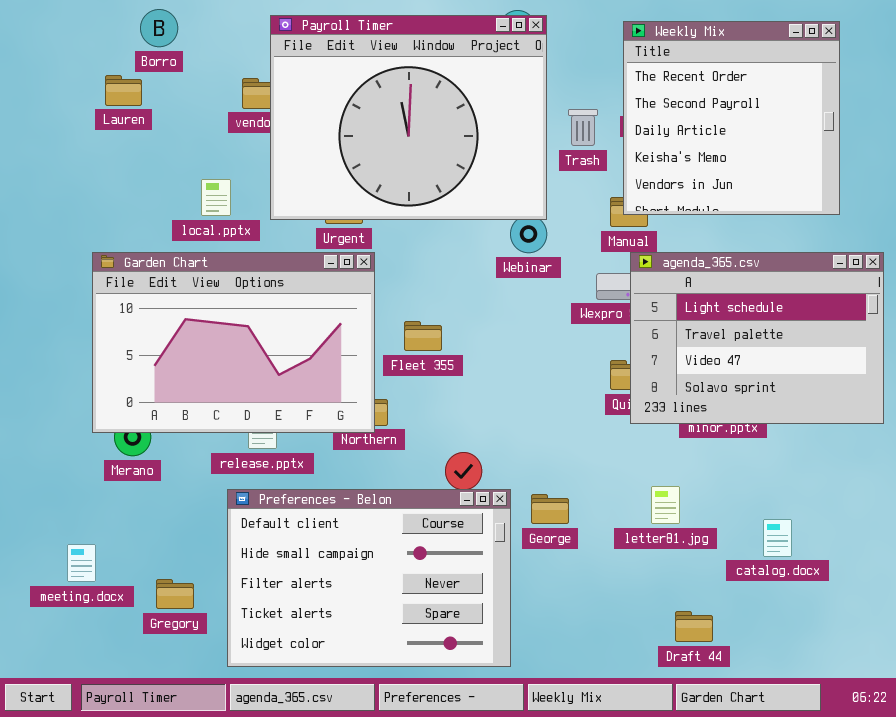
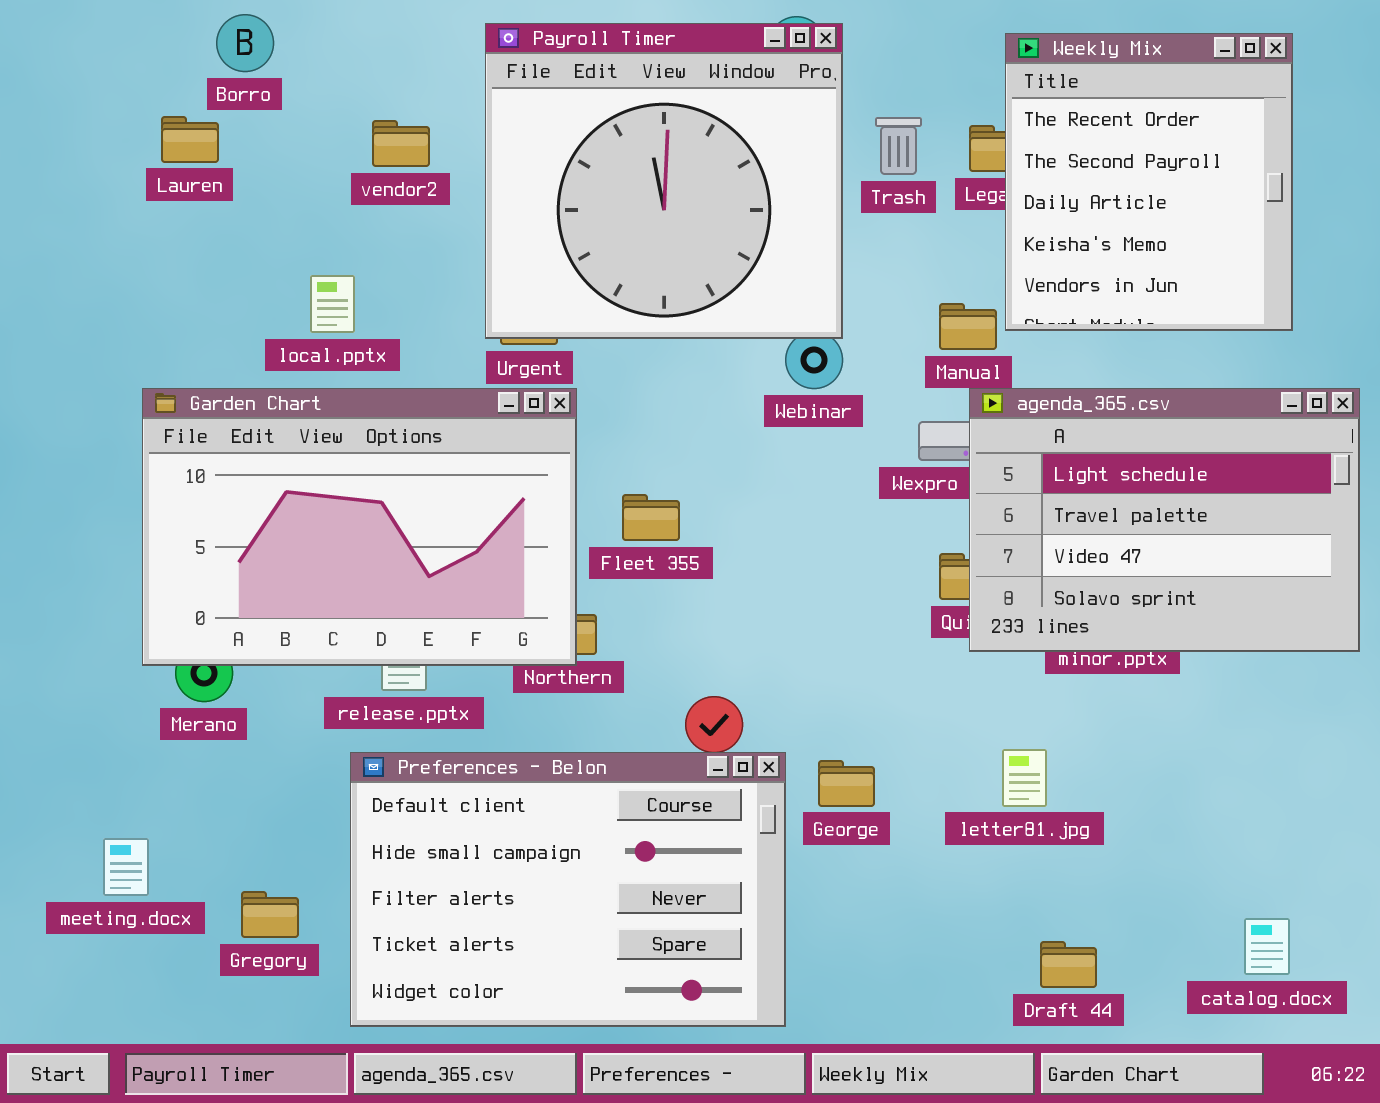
Payroll Timer: [270,15,547,220] -> [485,23,843,339], resized
Weekly Mix: [623,21,840,215] -> [1005,33,1293,331], resized
Trash: [568,109,598,146] -> [875,117,922,175], moved
catalog.docx: [763,519,792,557] -> [1244,918,1290,975], moved

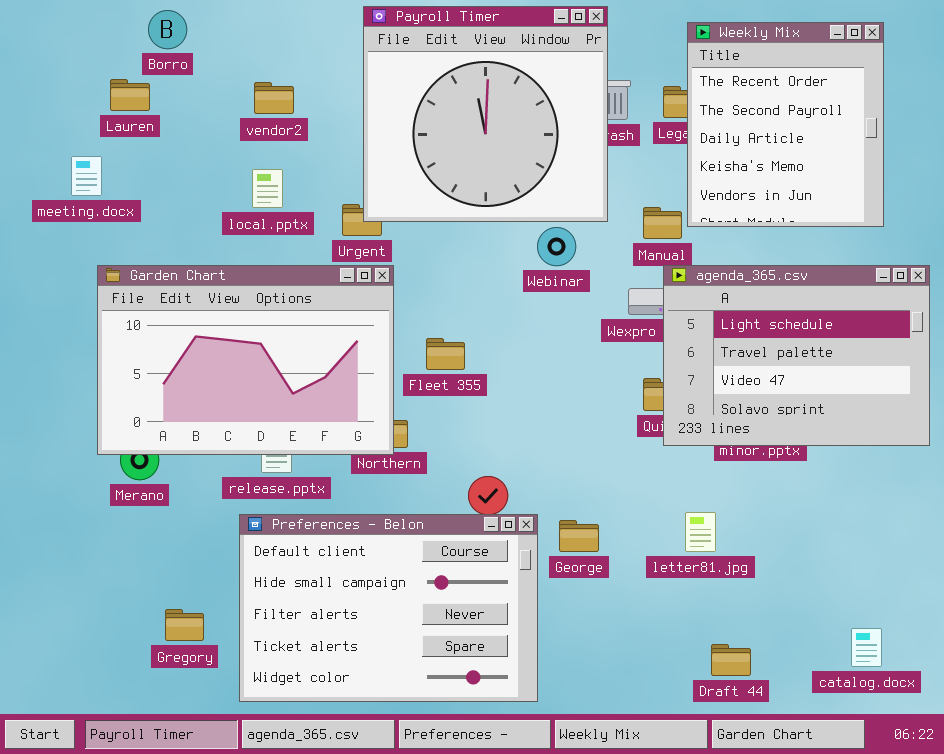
Payroll Timer: [485,23,843,339] -> [363,6,608,222], moved
local.pptx: [310,275,355,333] -> [252,169,283,208], moved
meeting.docx: [103,838,149,896] -> [71,156,102,196], moved

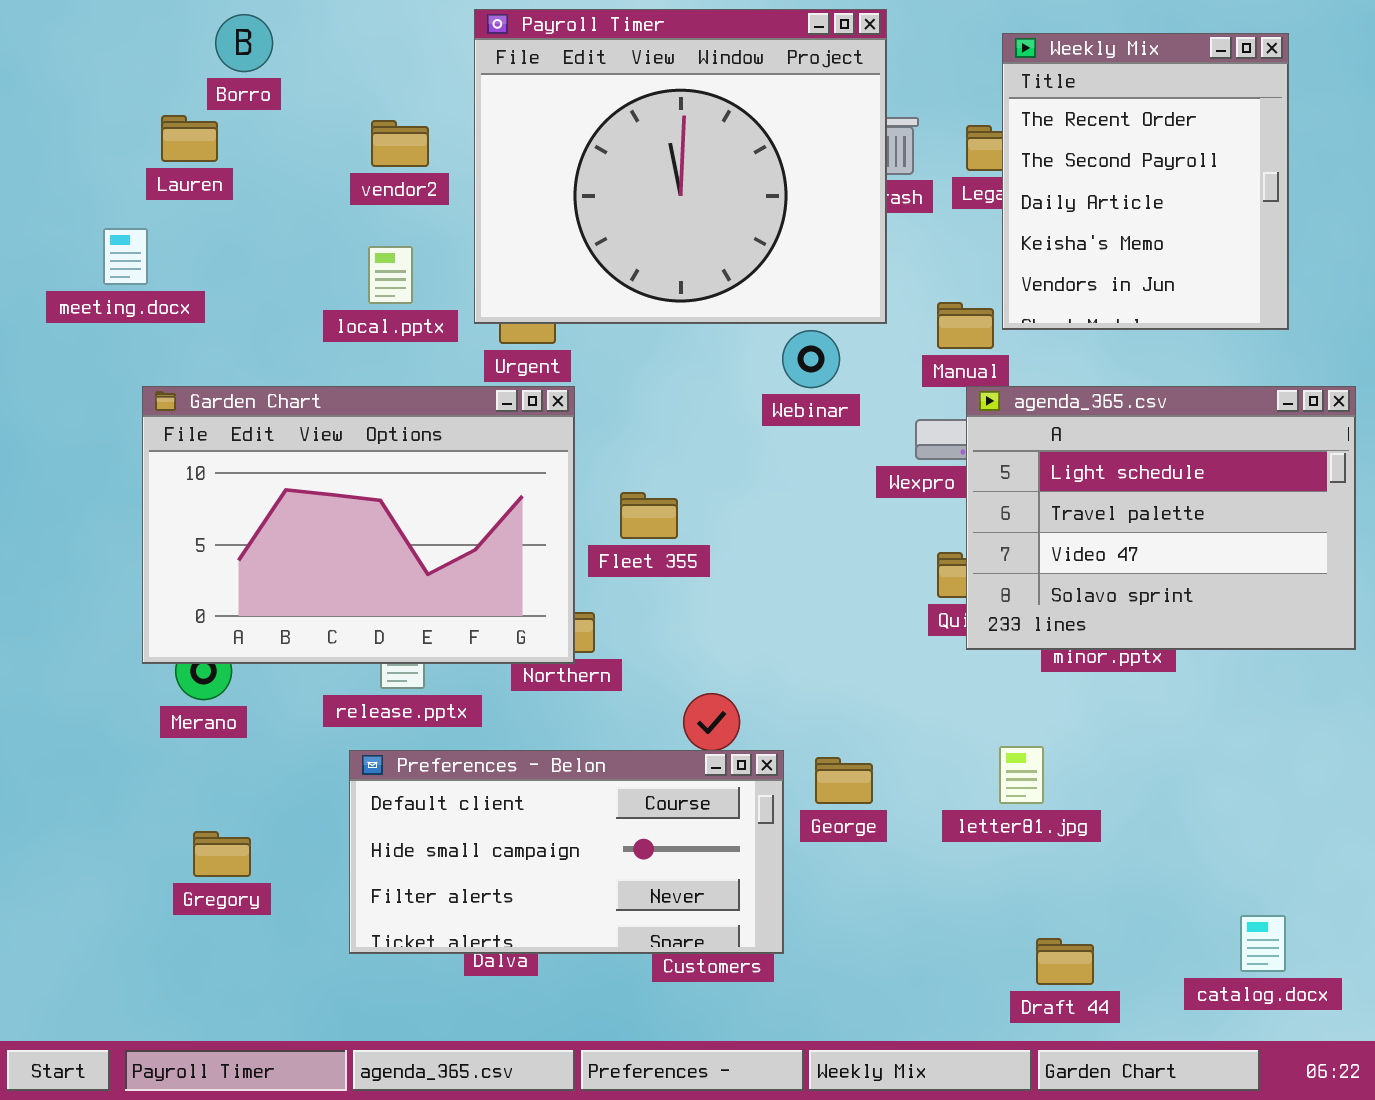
Payroll Timer: [363,6,608,222] -> [474,9,887,324], resized
Preferences - Belon: [239,514,538,702] -> [349,750,784,954], resized
Gregory: [165,609,204,641] -> [193,831,251,877], moved

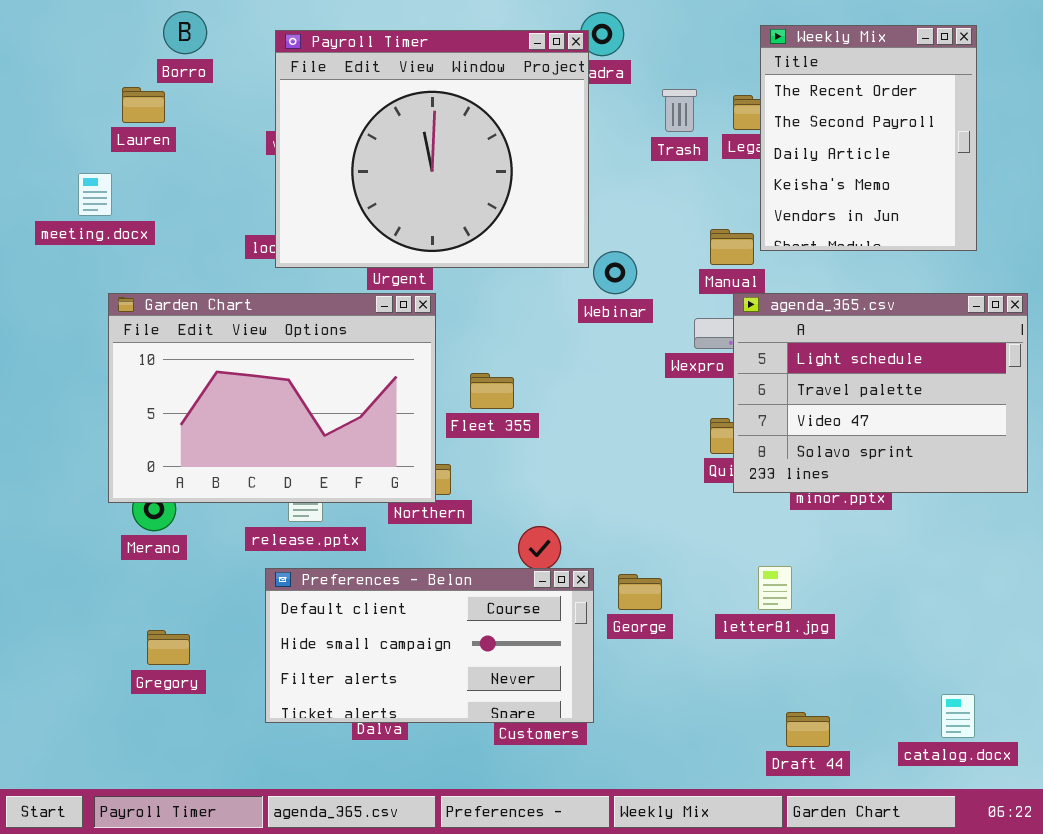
Payroll Timer: [474,9,887,324] -> [275,30,589,268], moved

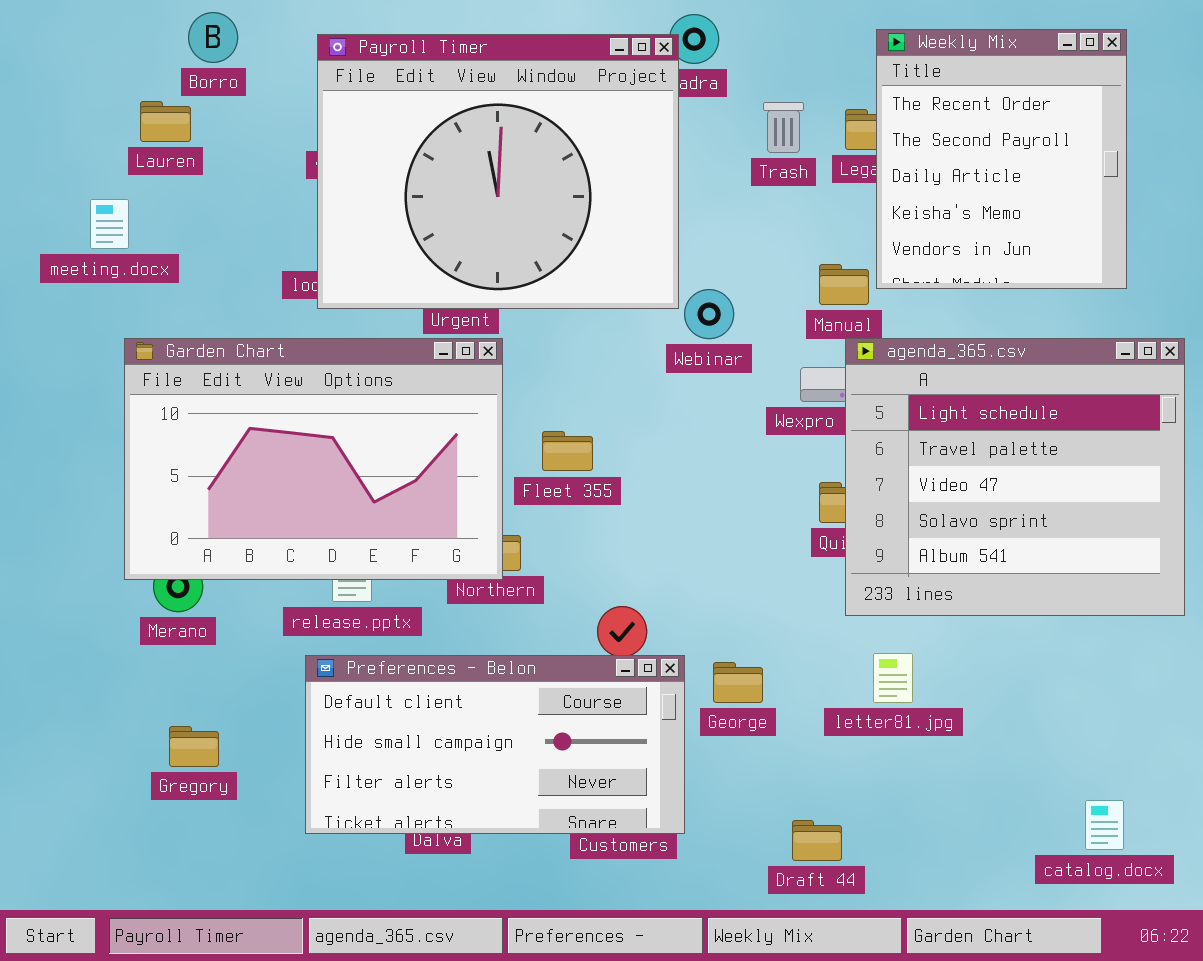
agenda_365.csv: [733,293,1028,493] -> [845,338,1185,616], resized
Draft 44: [786,712,830,747] -> [792,820,842,861], moved

